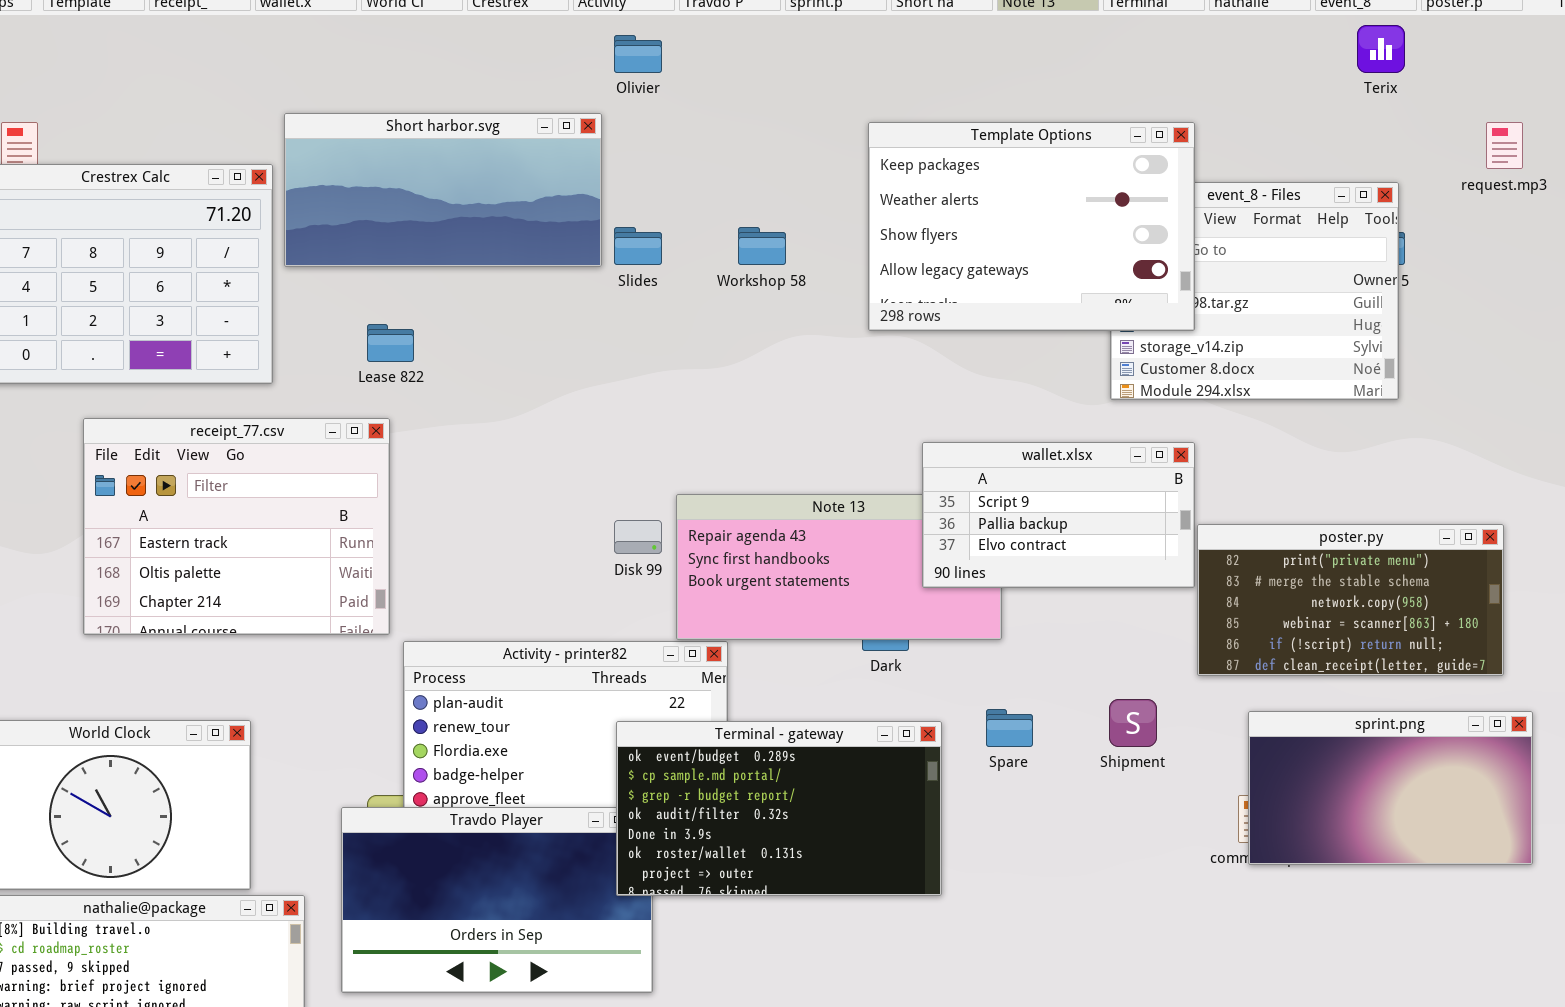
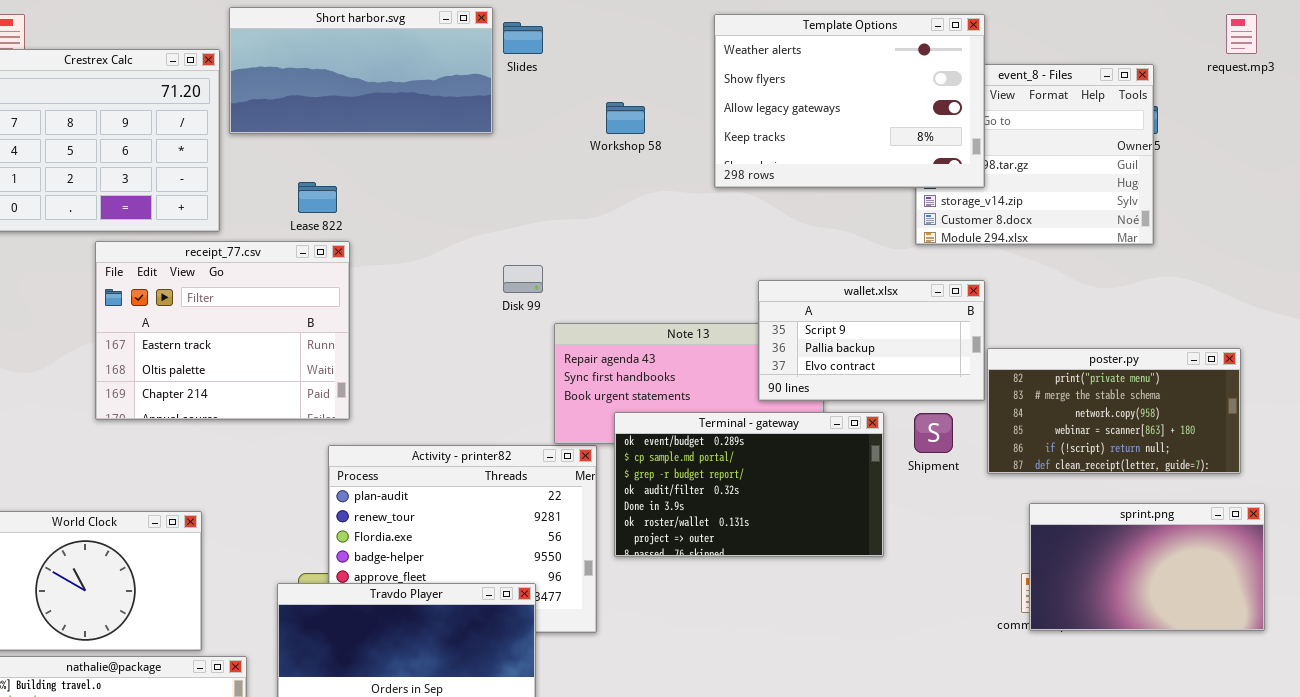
Template Options: [868,122,1195,331] -> [714,14,985,188], scrolled down 1 row
Slides: [614,227,662,265] -> [503,22,543,54], moved
receipt_77.csv: [83,418,390,635] -> [95,241,350,420], moved
Disk 99: [614,520,662,554] -> [503,265,543,293], moved
Shipment: [1109,699,1157,747] -> [914,413,953,453], moved
Terminal - gateway: [616,721,942,896] -> [614,412,884,557], moved

